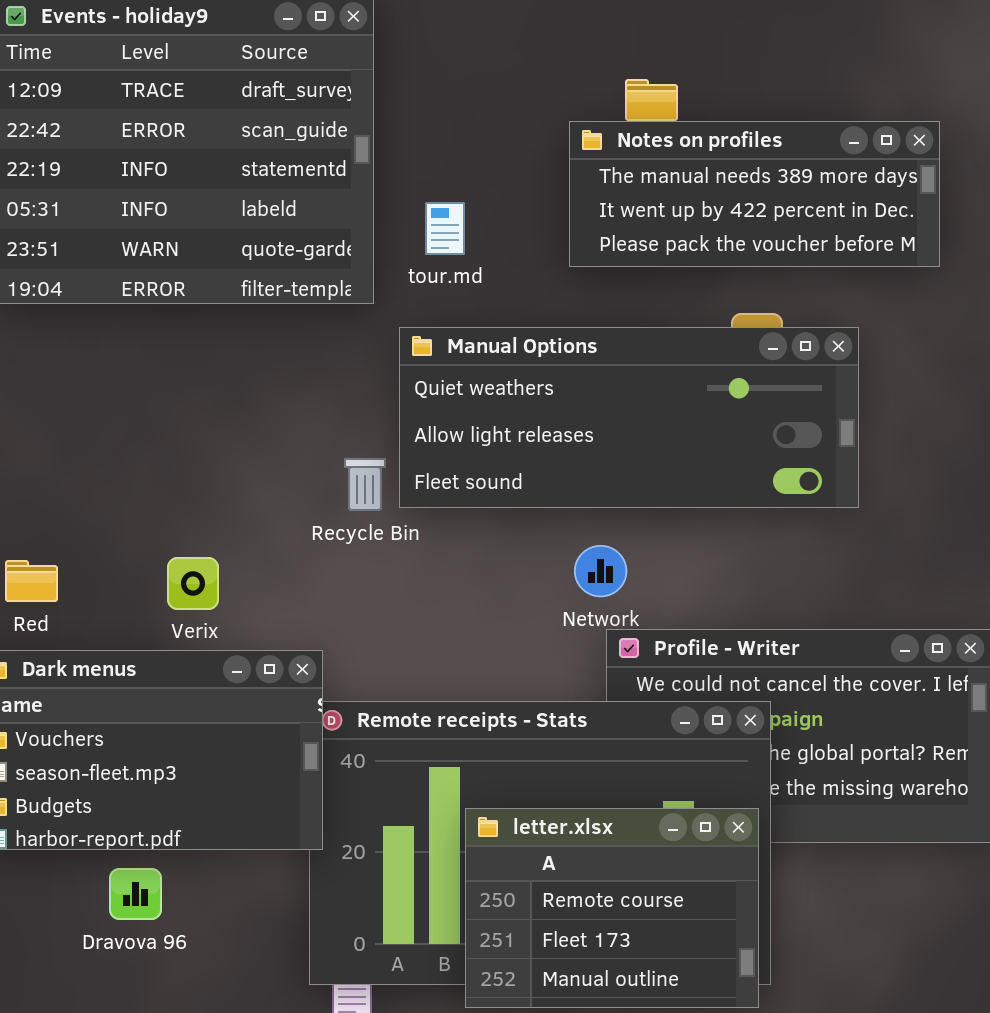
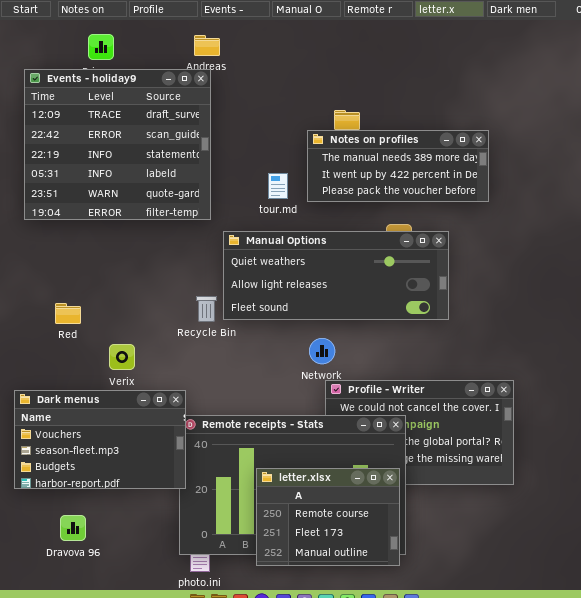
tour.md: [425,202,465,255] -> [268,173,288,199], moved
Red: [5,560,58,602] -> [55,303,81,324], moved
Dravova 96: [109,868,162,920] -> [60,515,86,541], moved

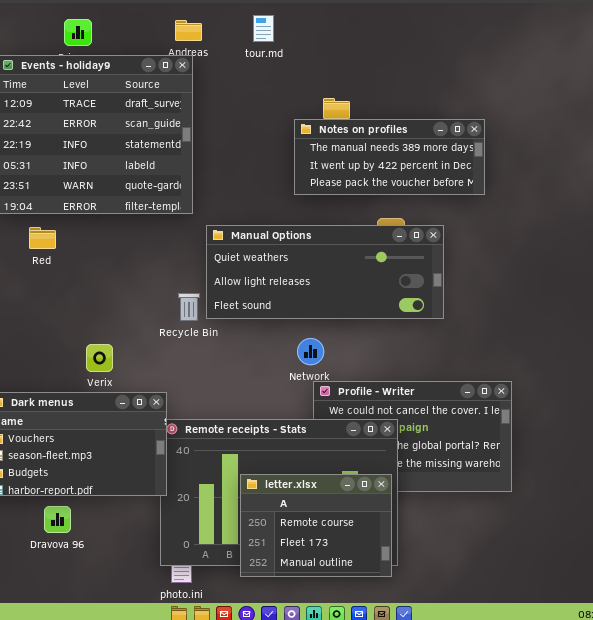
tour.md: [268,173,288,199] -> [253,15,274,42], moved
Red: [55,303,81,324] -> [29,227,56,249], moved
Dravova 96: [60,515,86,541] -> [44,506,71,533], moved

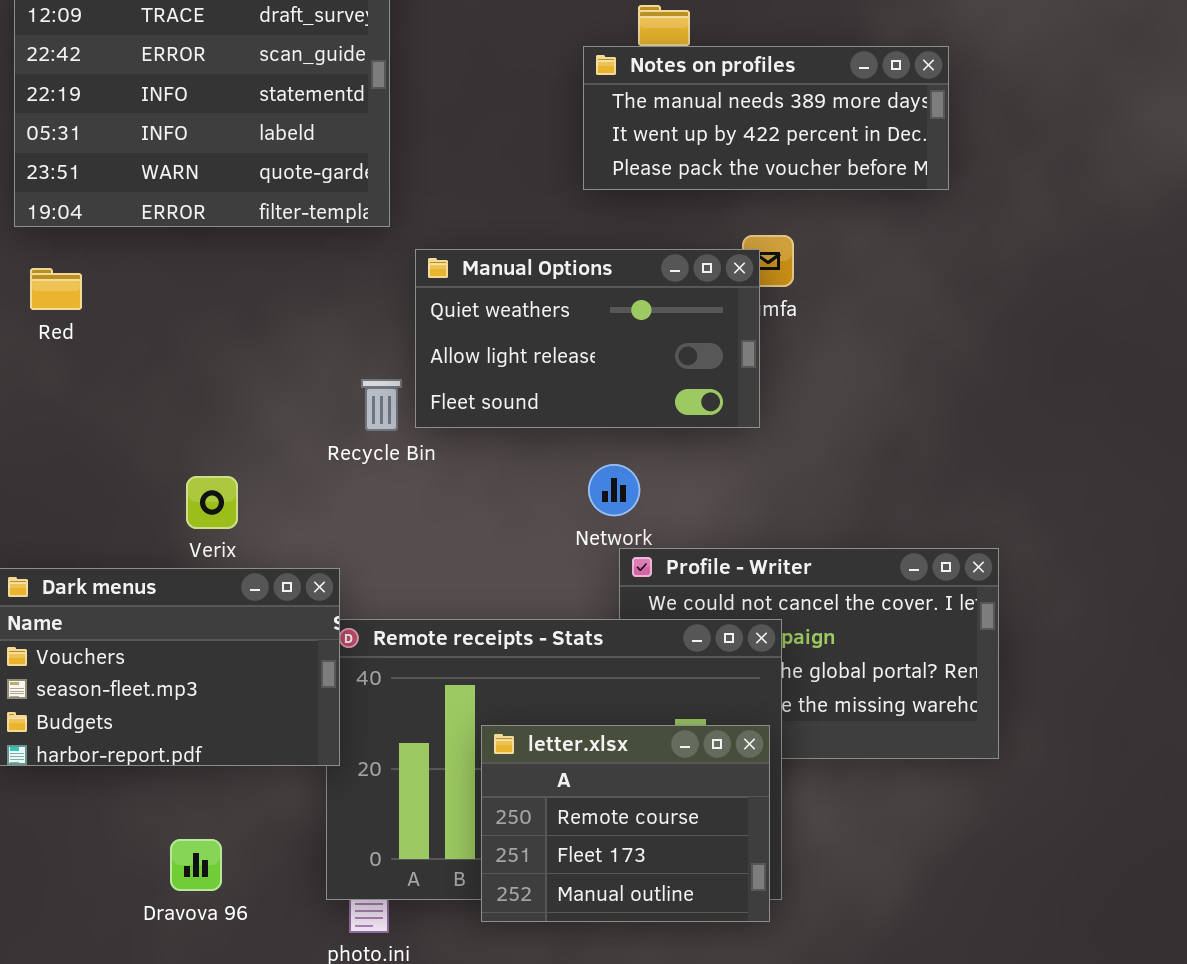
Manual Options: [206,225,444,319] -> [415,249,760,428], resized
Red: [29,227,56,249] -> [30,268,82,310], moved
Dravova 96: [44,506,71,533] -> [170,839,222,891], moved

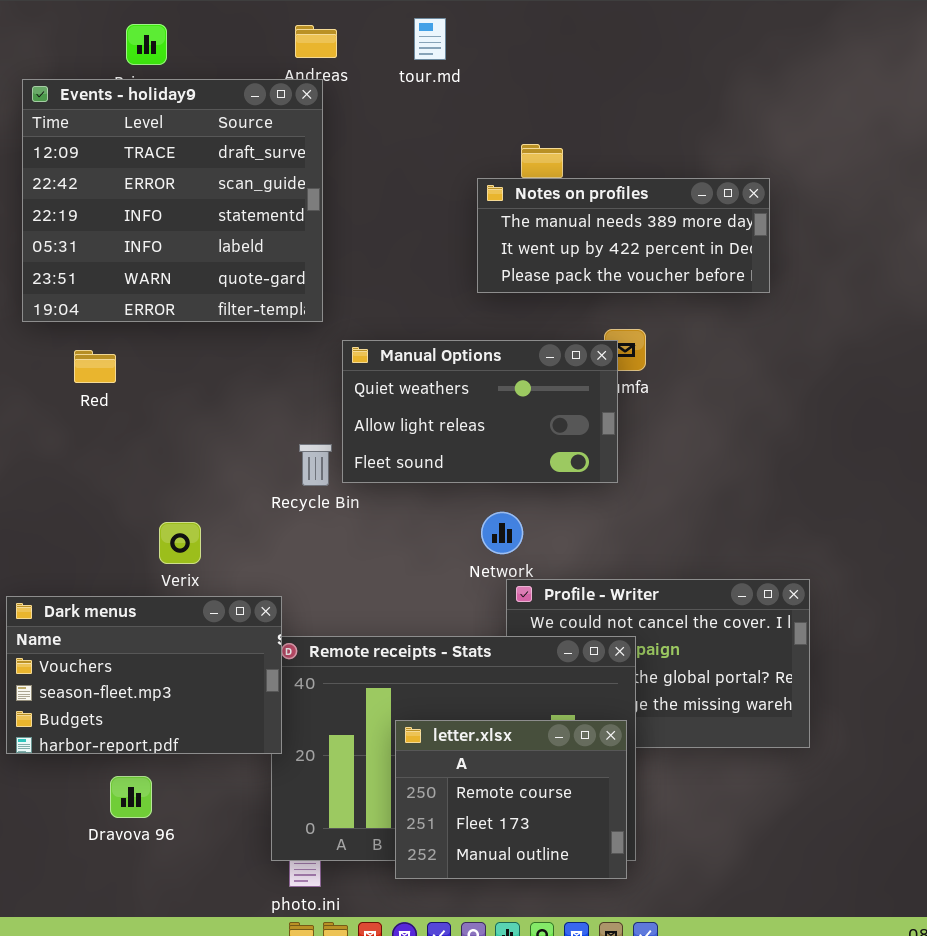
Red: [30,268,82,310] -> [74,350,116,383], moved
Dravova 96: [170,839,222,891] -> [110,776,152,818], moved

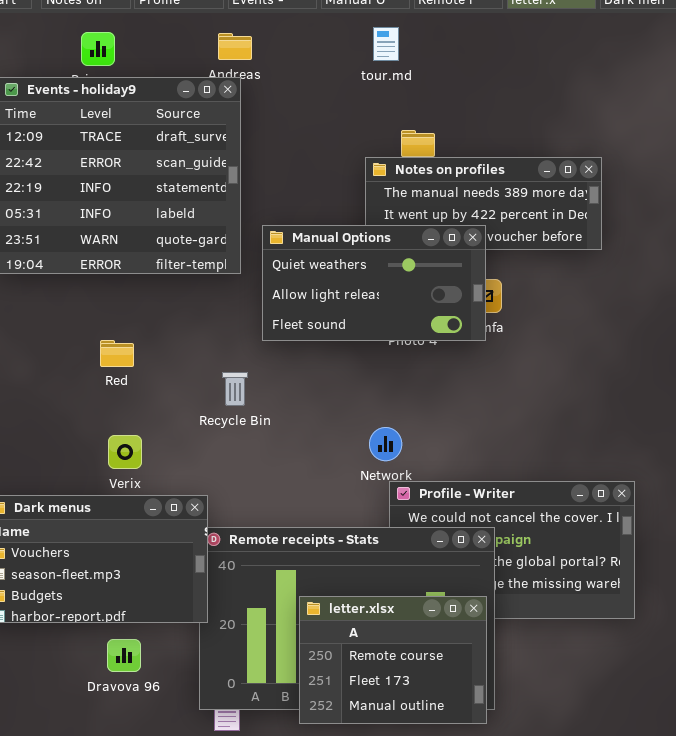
tour.md: [414,18,446,60] -> [373,27,399,61], moved
Manual Options: [342,340,618,483] -> [262,225,486,341], moved
Red: [74,350,116,383] -> [100,340,134,367], moved
Dravova 96: [110,776,152,818] -> [107,639,141,672], moved

